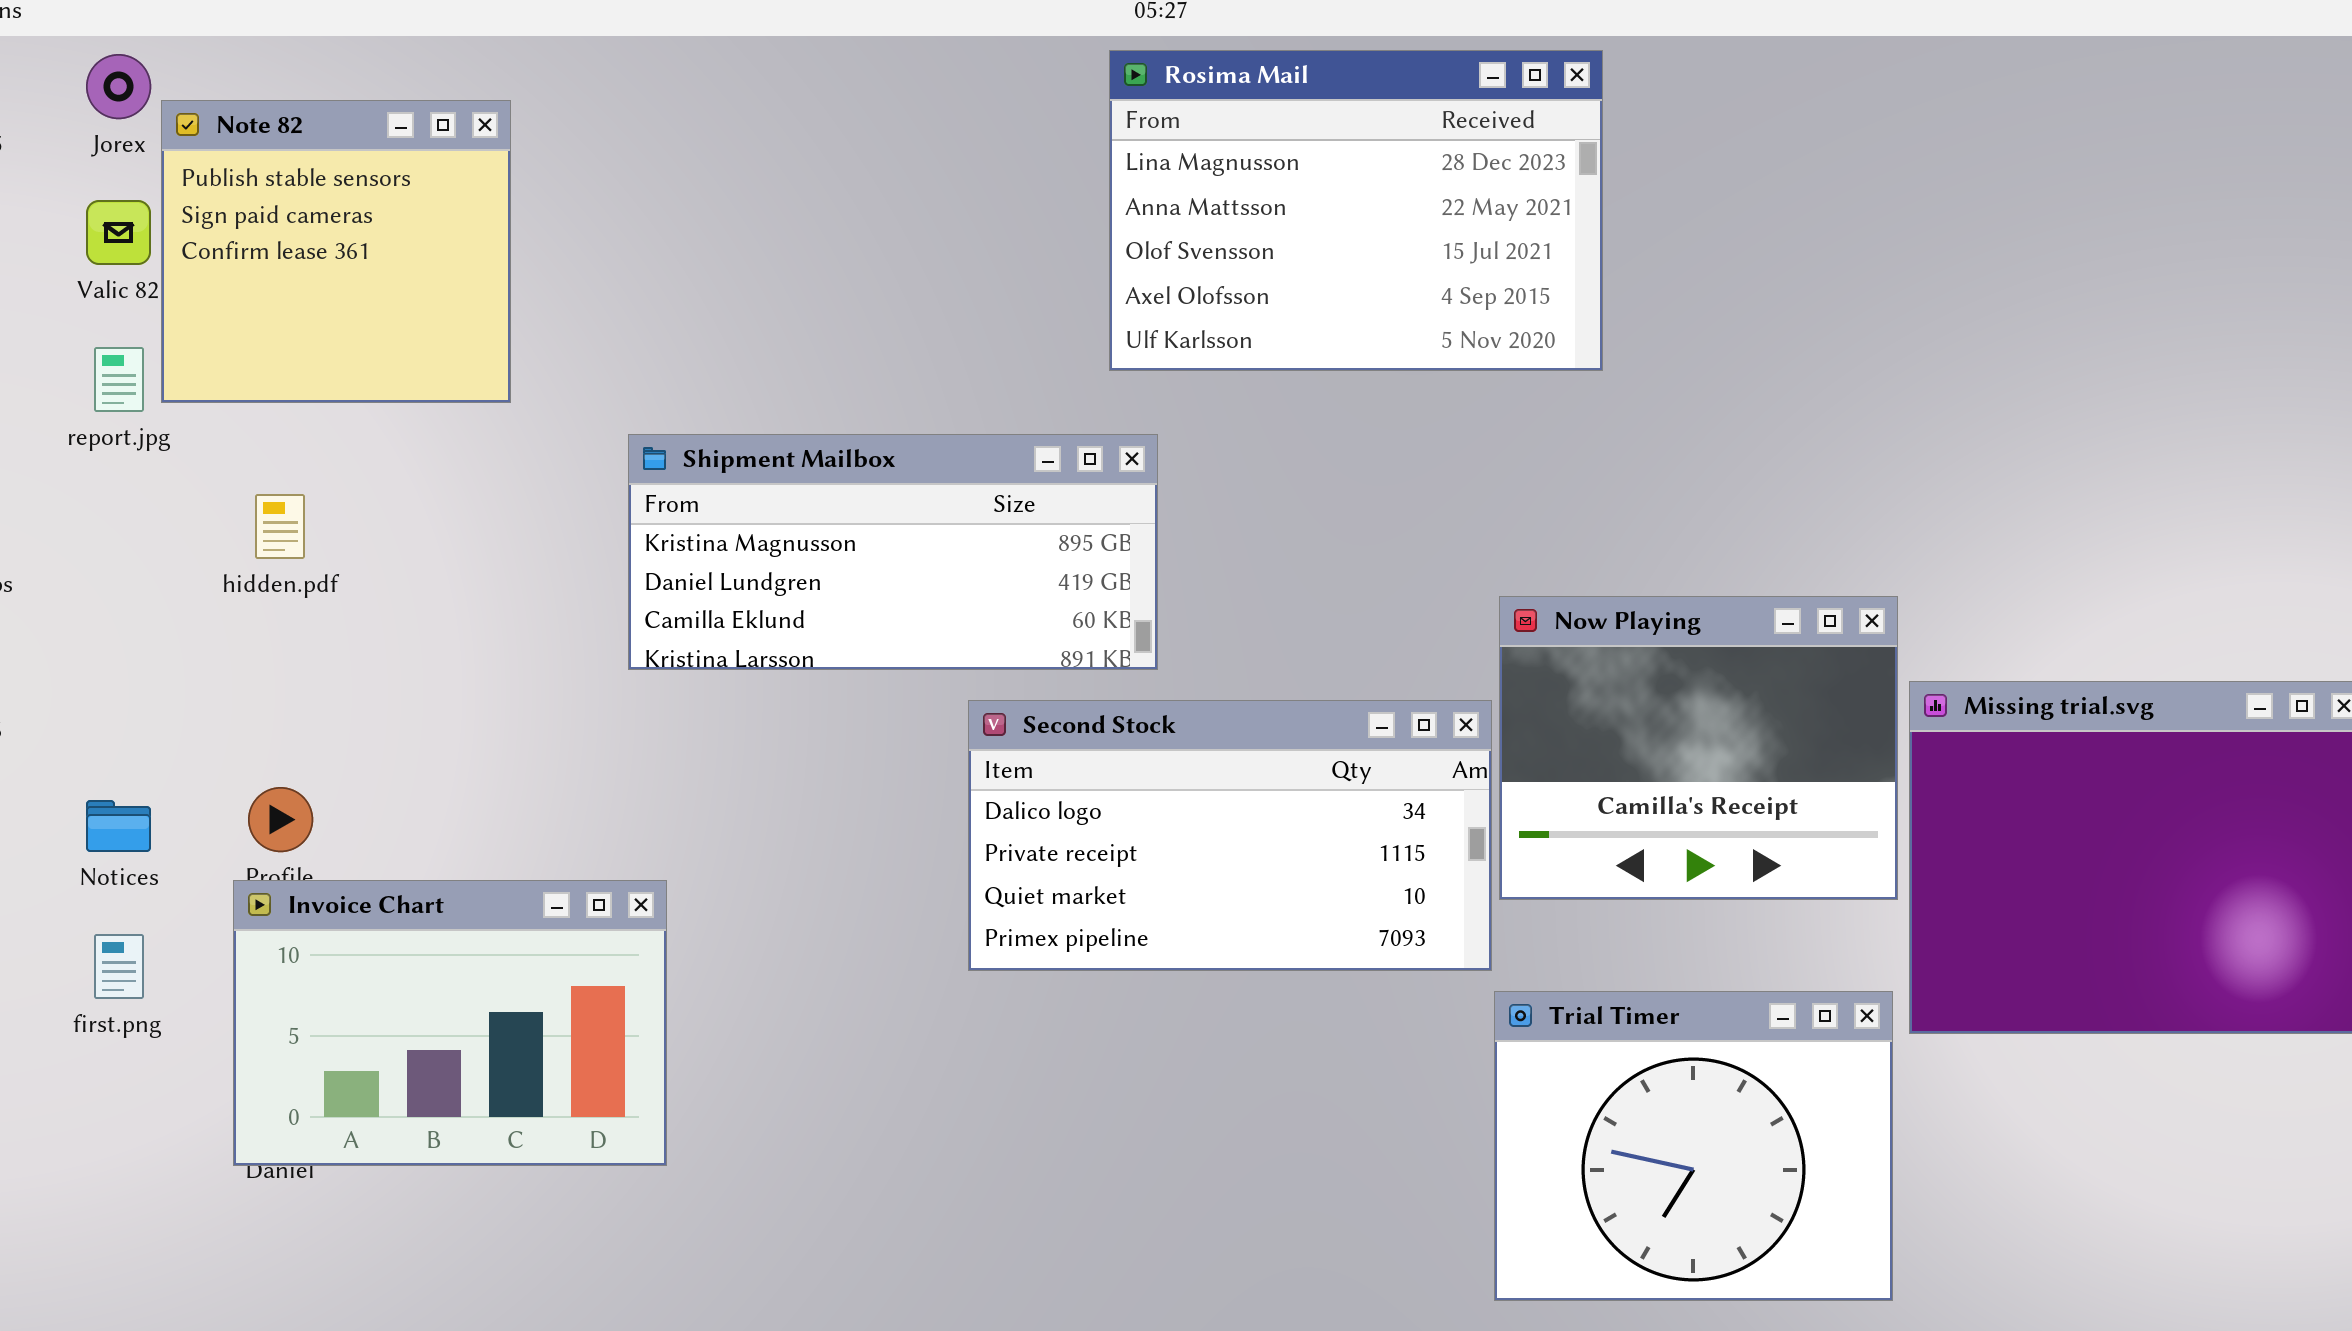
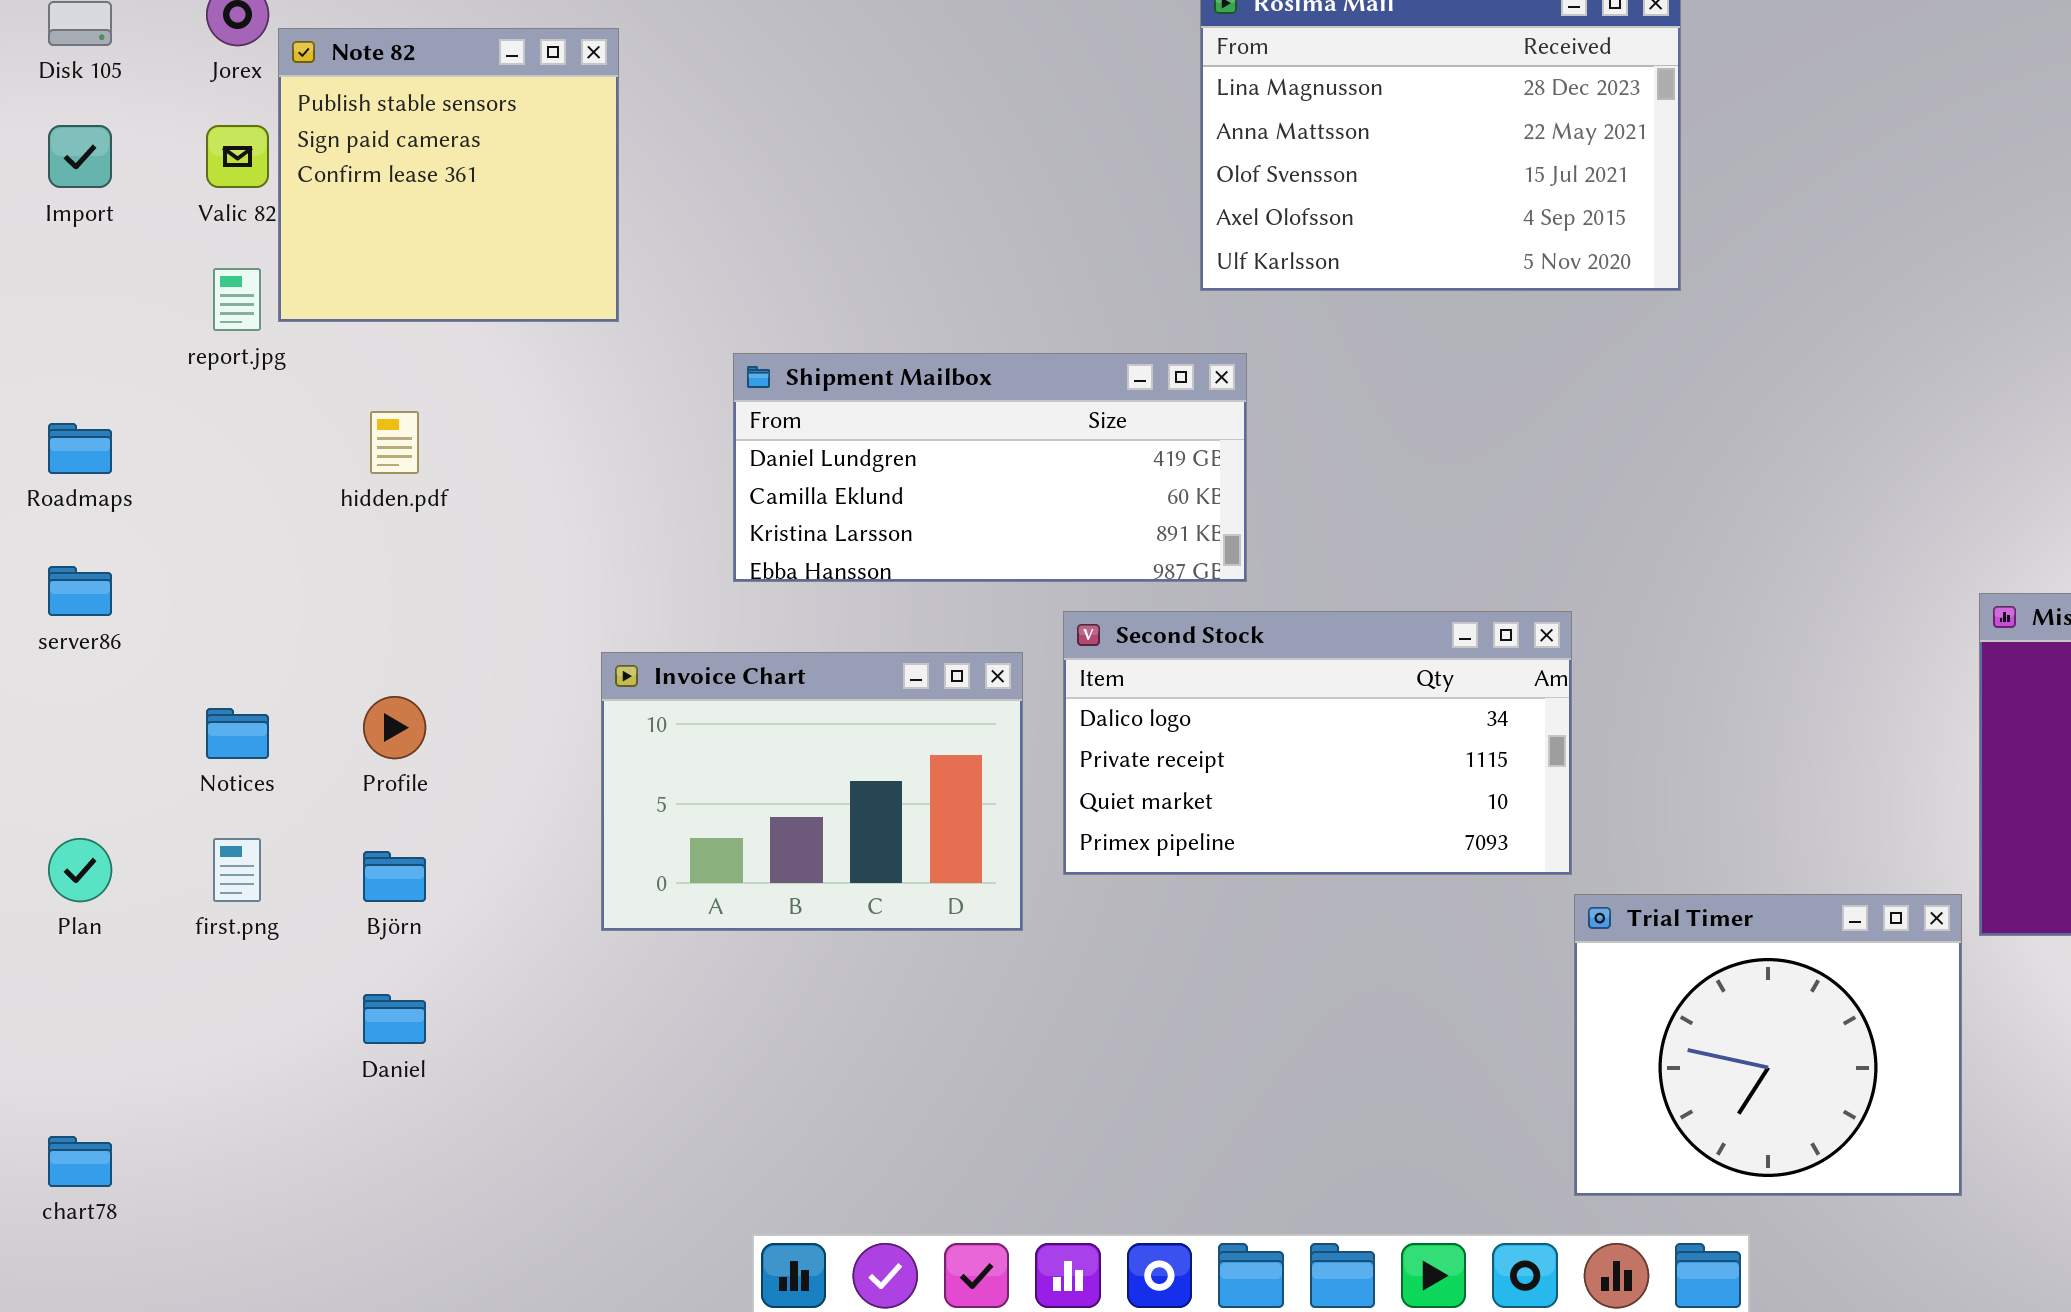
Shipment Mailbox: [628,434,1158,670] -> [733,353,1247,582], scrolled down 1 row
Now Playing: [1499,596,1898,900] -> none, closed
Invoice Chart: [233,880,667,1166] -> [601,652,1023,931], moved

